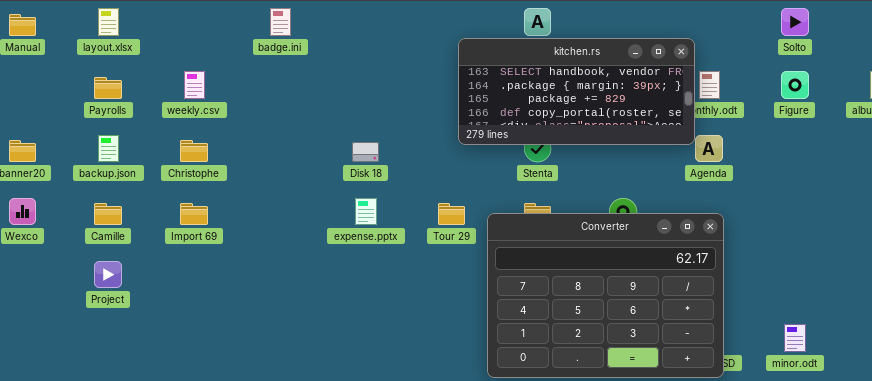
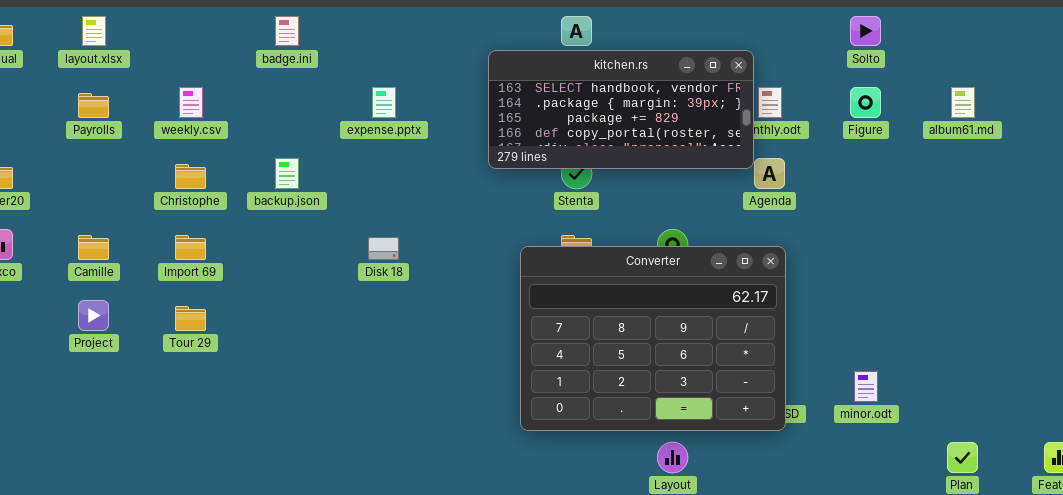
backup.json: [98,135,119,162] -> [275,158,299,189], moved
Disk 18: [352,142,379,162] -> [368,237,399,260], moved
expense.pptx: [355,198,377,225] -> [372,87,396,118], moved
Tour 29: [438,203,465,225] -> [175,306,206,331], moved

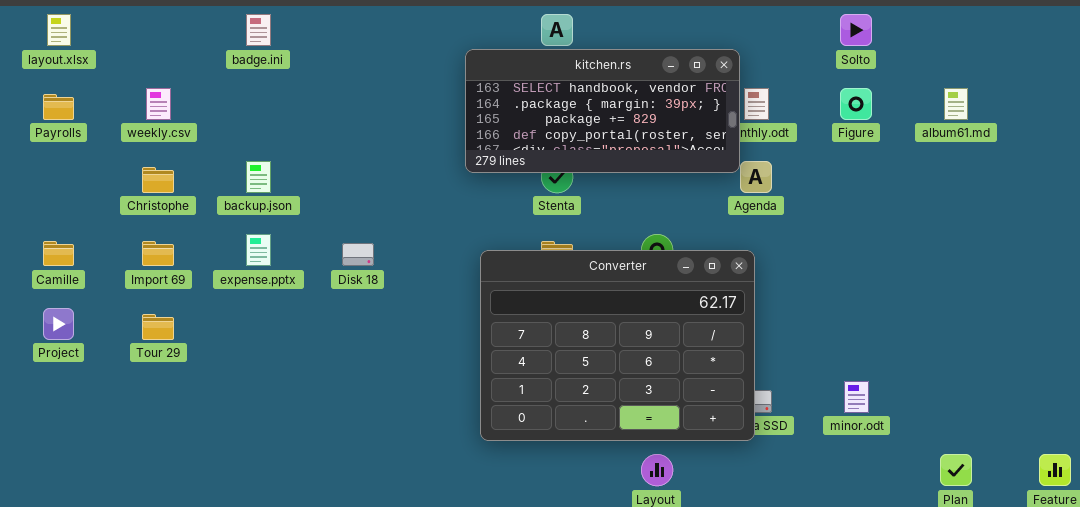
expense.pptx: [372,87,396,118] -> [246,234,271,266], moved
Converter: [520,246,786,431] -> [480,250,755,441], moved

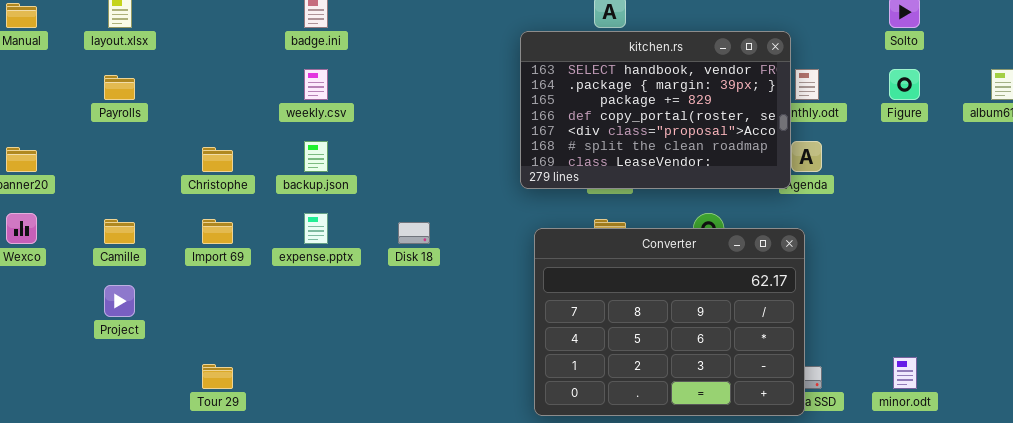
kitchen.rs: [465,49,740,173] -> [520,31,791,189], resized
weekly.csv: [146,88,171,120] -> [304,69,328,100], moved
Tour 29: [142,314,174,340] -> [202,364,233,389], moved

